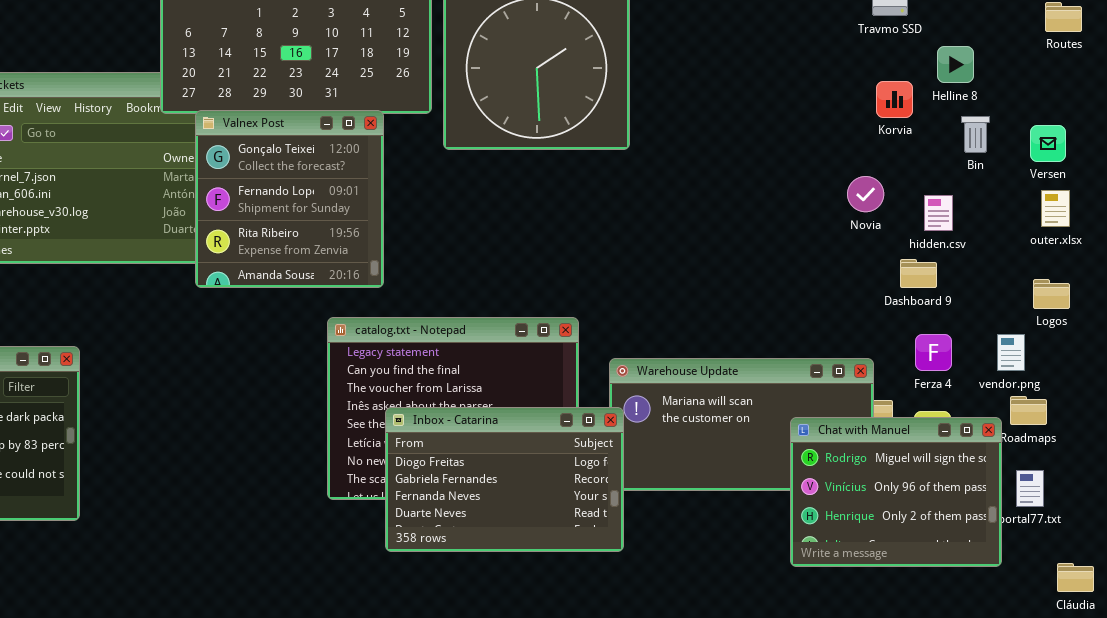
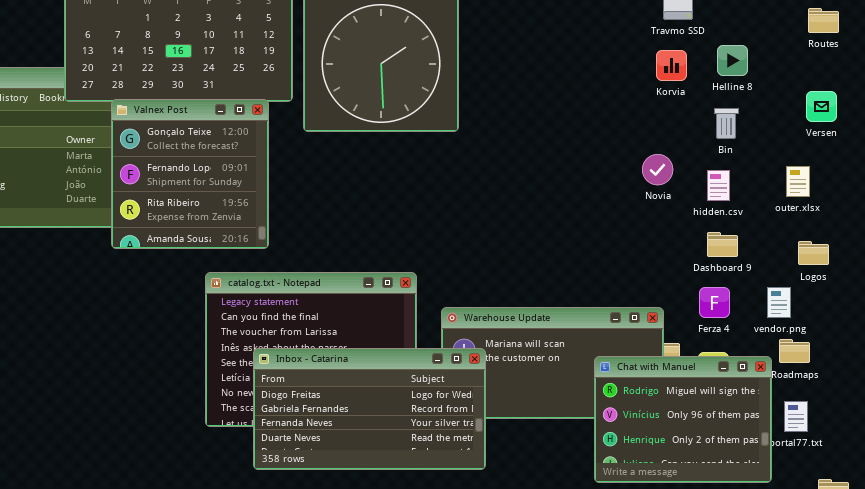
Korvia: [876,81,913,118] -> [656,50,687,81], moved
Valnex Post: [195,110,384,288] -> [111,99,269,249], moved
Bin: [961,116,990,153] -> [714,108,739,139], moved
Versen: [1030,125,1066,162] -> [806,91,837,122], moved
outer.xlsx: [1041,190,1070,227] -> [786,166,810,197], moved
Dashboard 9: [900,259,937,288] -> [707,232,738,257], moved
Inbox - Catarina: [385,407,624,552] -> [253,348,486,470], resized

